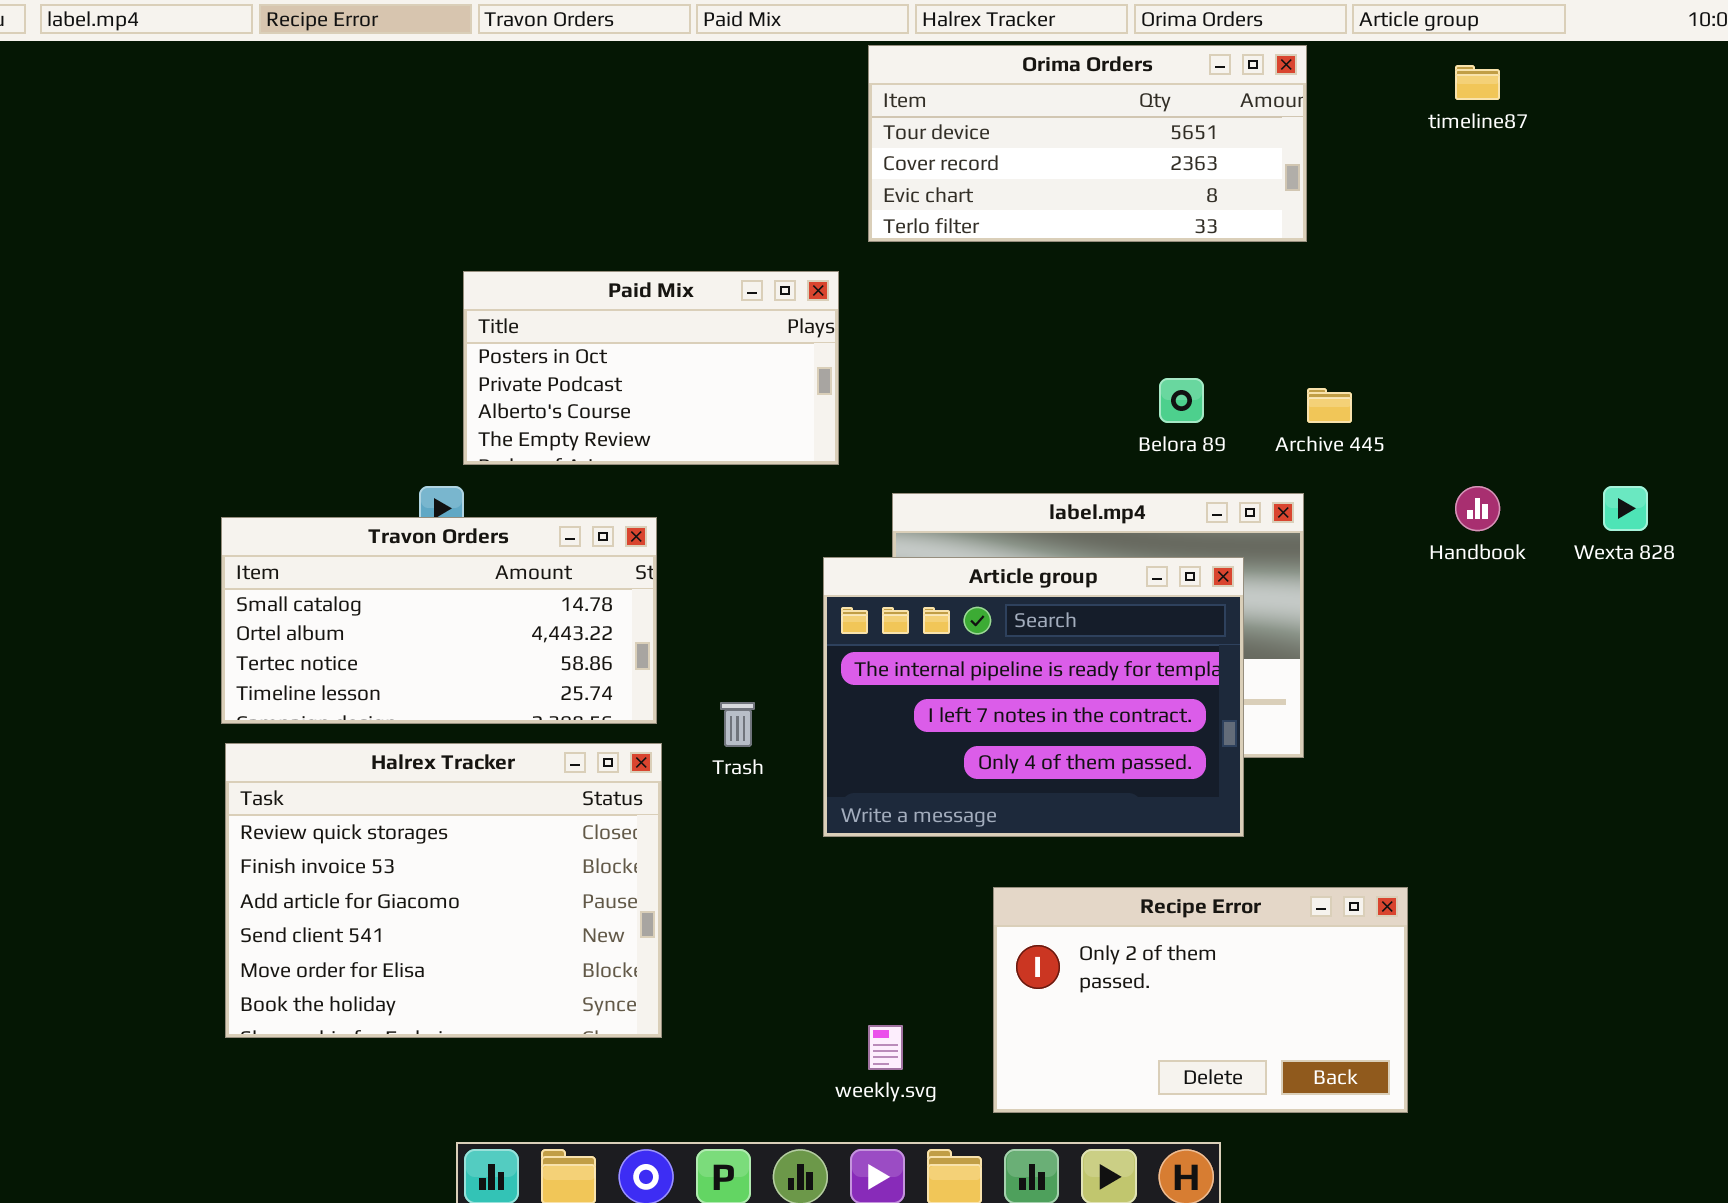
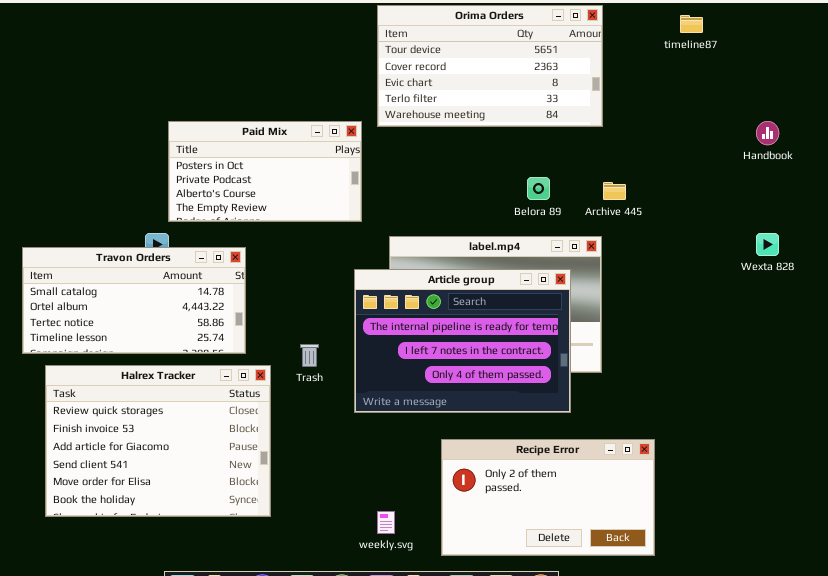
Orima Orders: [868,45,1307,242] -> [377,5,603,127], resized
Handbook: [1455,486,1500,531] -> [756,121,779,145], moved
Travon Orders: [221,517,657,724] -> [22,247,246,354], moved

